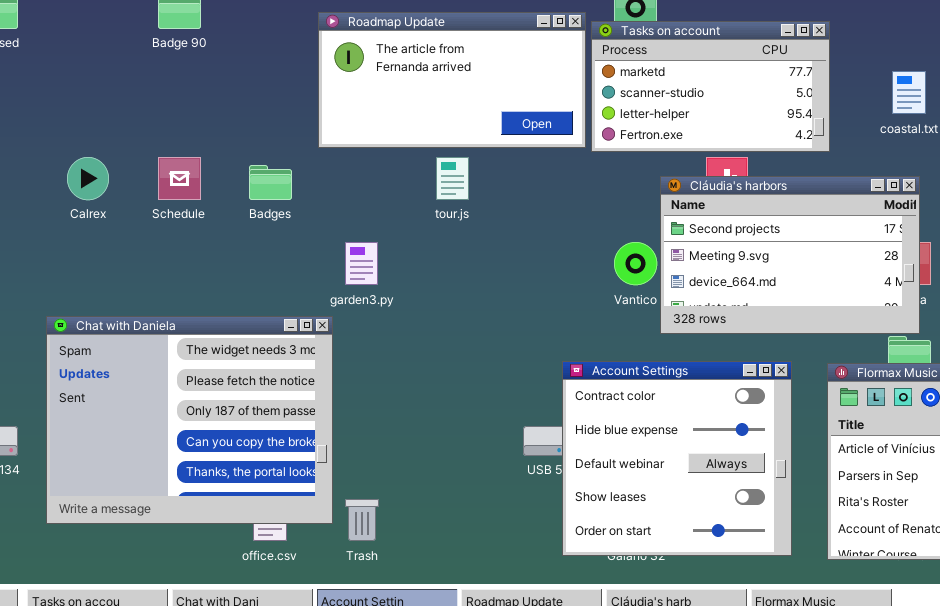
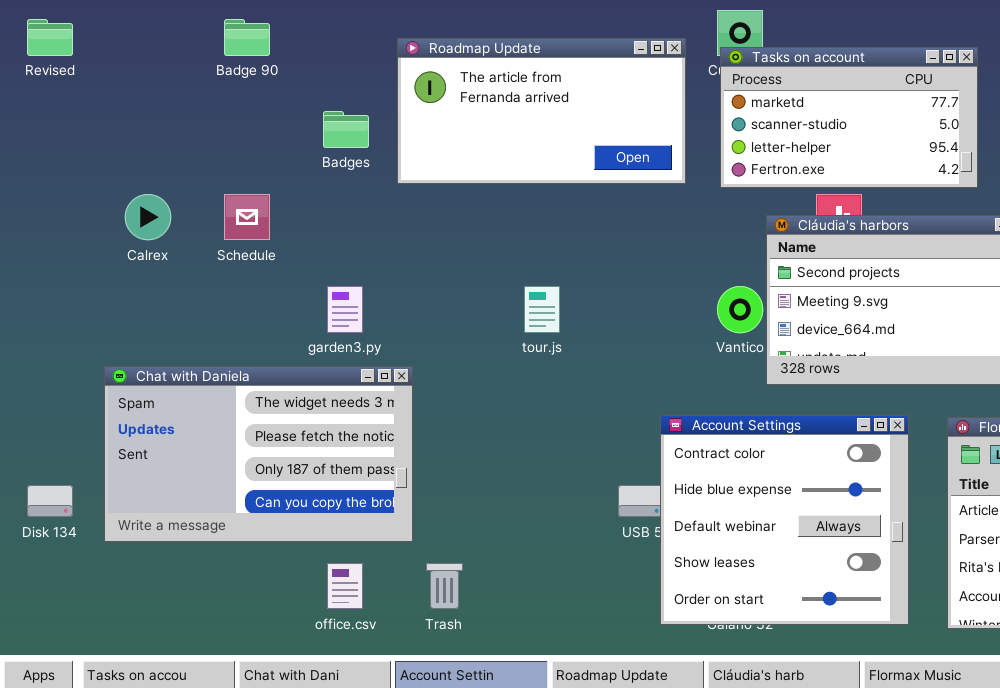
Tasks on account: [591,21,830,152] -> [720,47,978,188], moved
tour.js: [436,157,469,200] -> [524,286,560,333], moved
Badges: [249,165,292,200] -> [323,111,369,148], moved
garden3.py: [345,242,378,285] -> [327,286,363,333], moved
Chat with Daniela: [46,316,333,524] -> [104,366,413,542], resized

